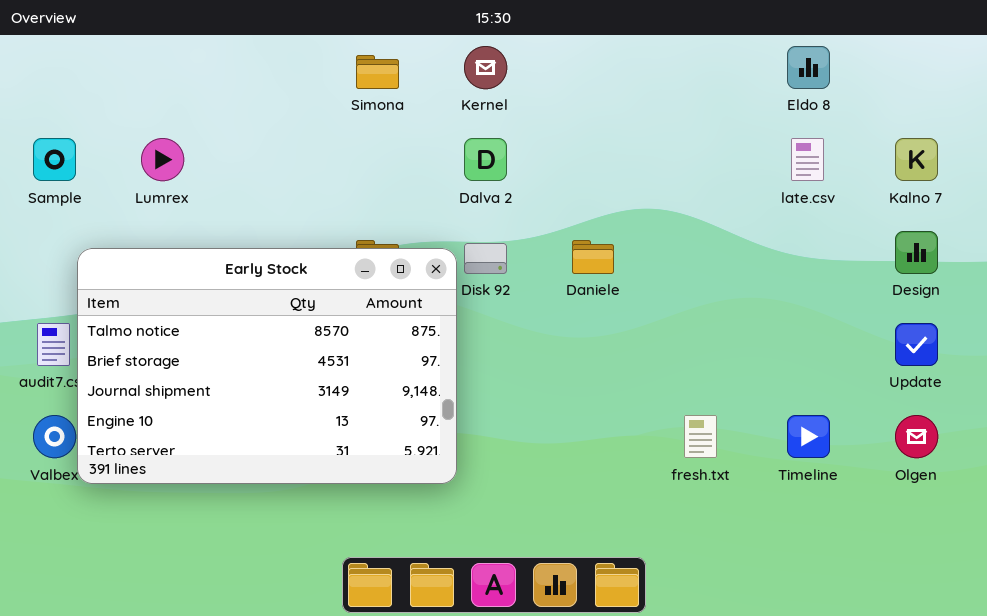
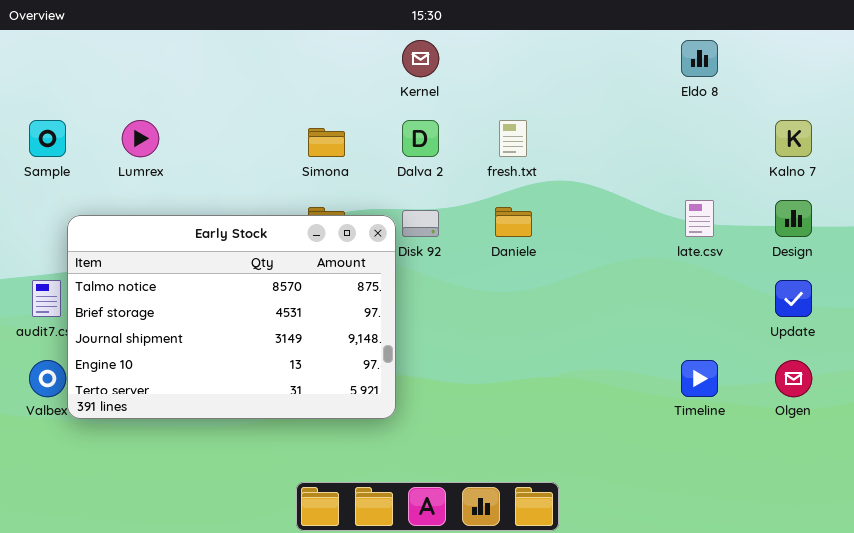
Simona: [356,55,399,89] -> [308,128,345,157], moved
late.csv: [791,138,824,181] -> [685,200,714,237], moved
fresh.txt: [684,415,717,458] -> [499,120,527,157], moved

